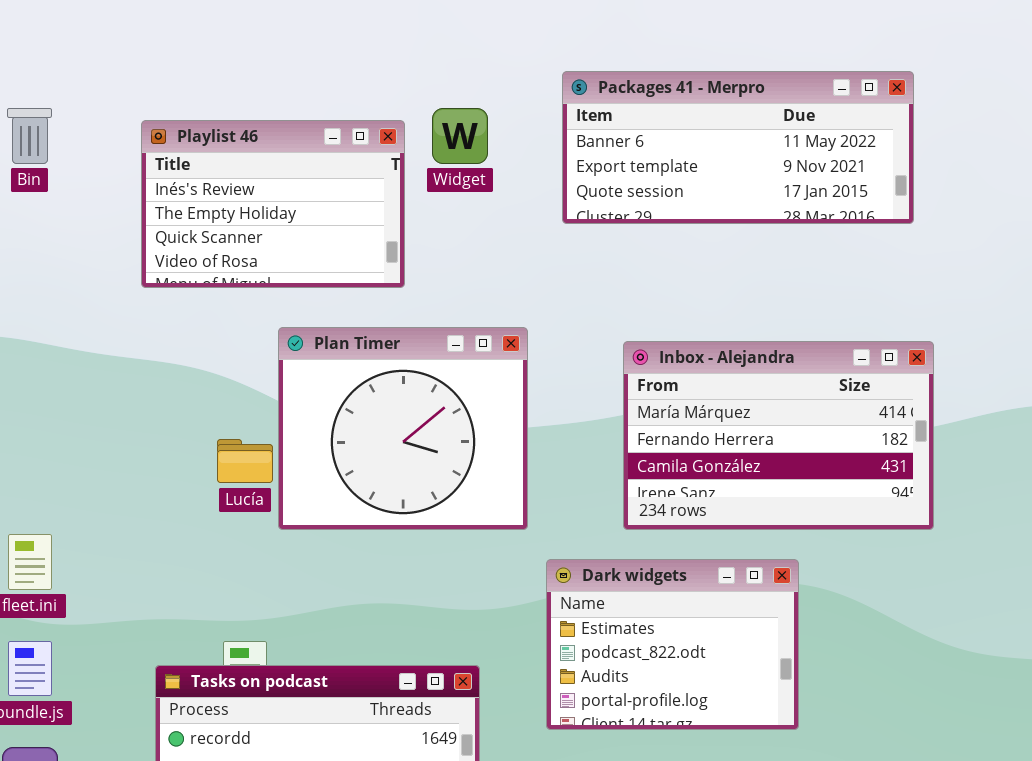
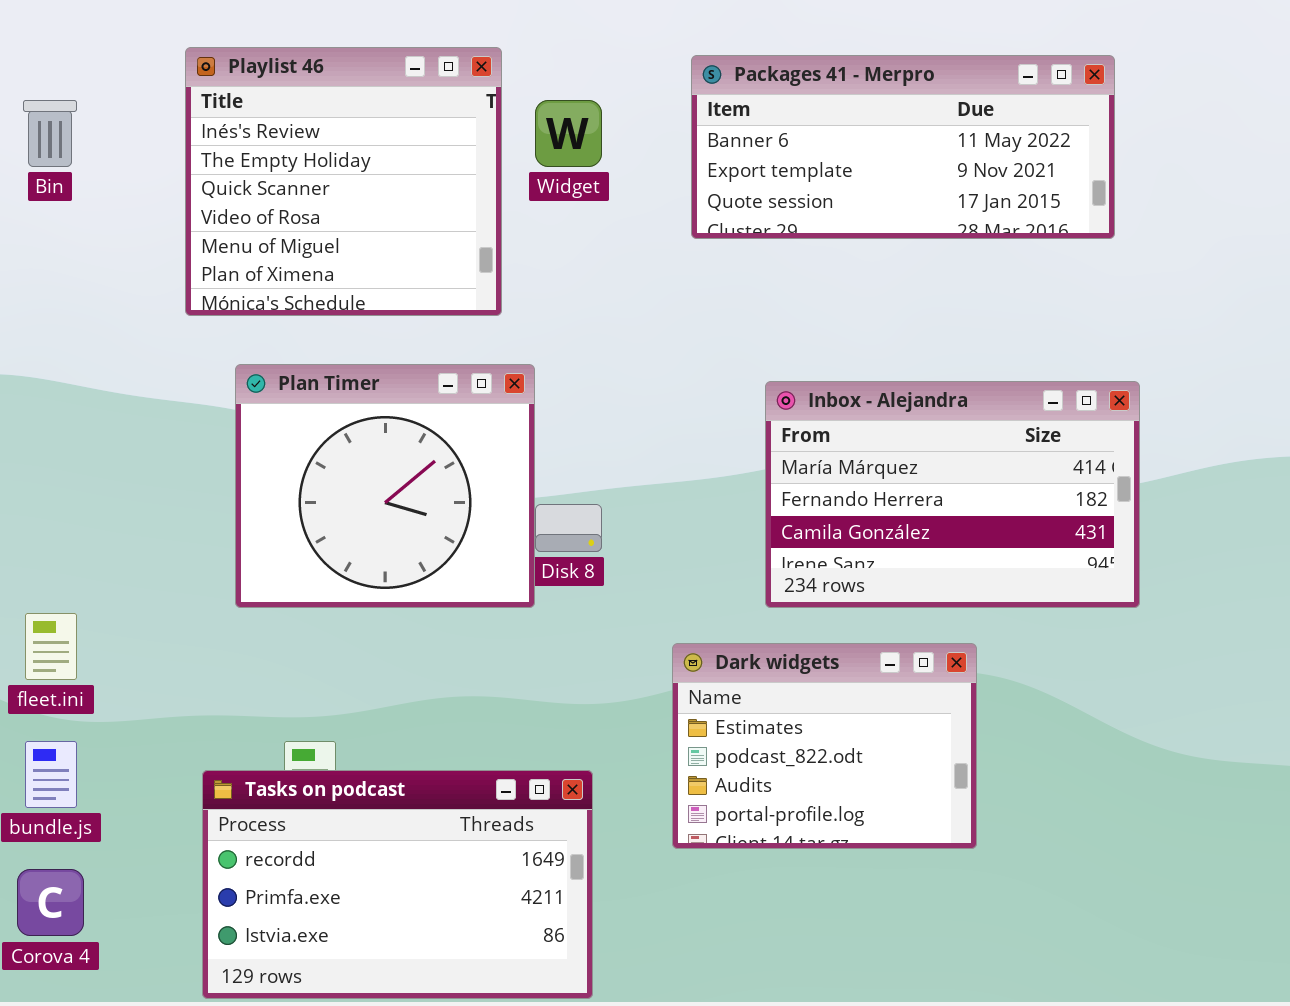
Playlist 46: [141,120,405,288] -> [185,47,502,316], resized
Plan Timer: [278,327,528,530] -> [235,364,535,608], moved

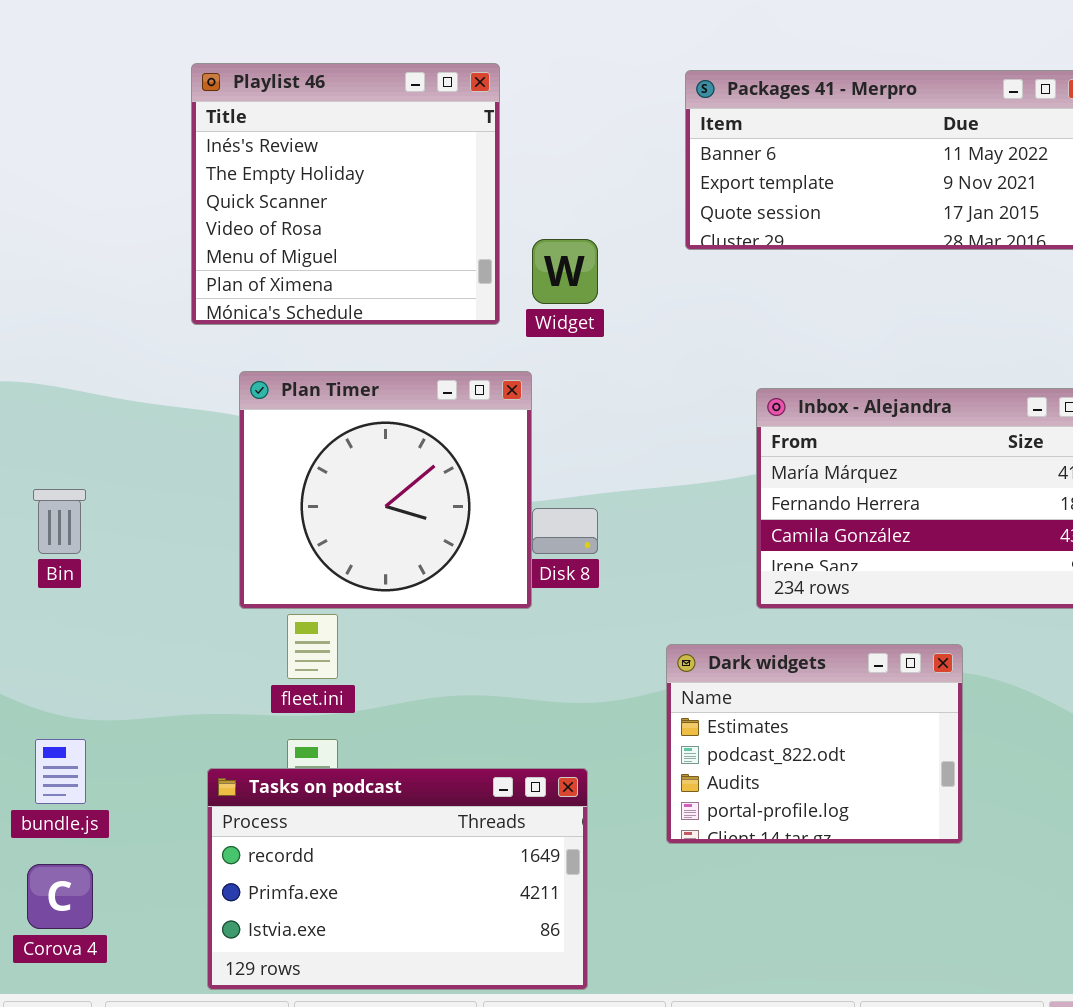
Bin: [23,100,77,167] -> [33,489,86,554], moved
Widget: [535,100,602,167] -> [532,239,598,304], moved
fleet.ini: [25,613,77,680] -> [287,614,338,679], moved

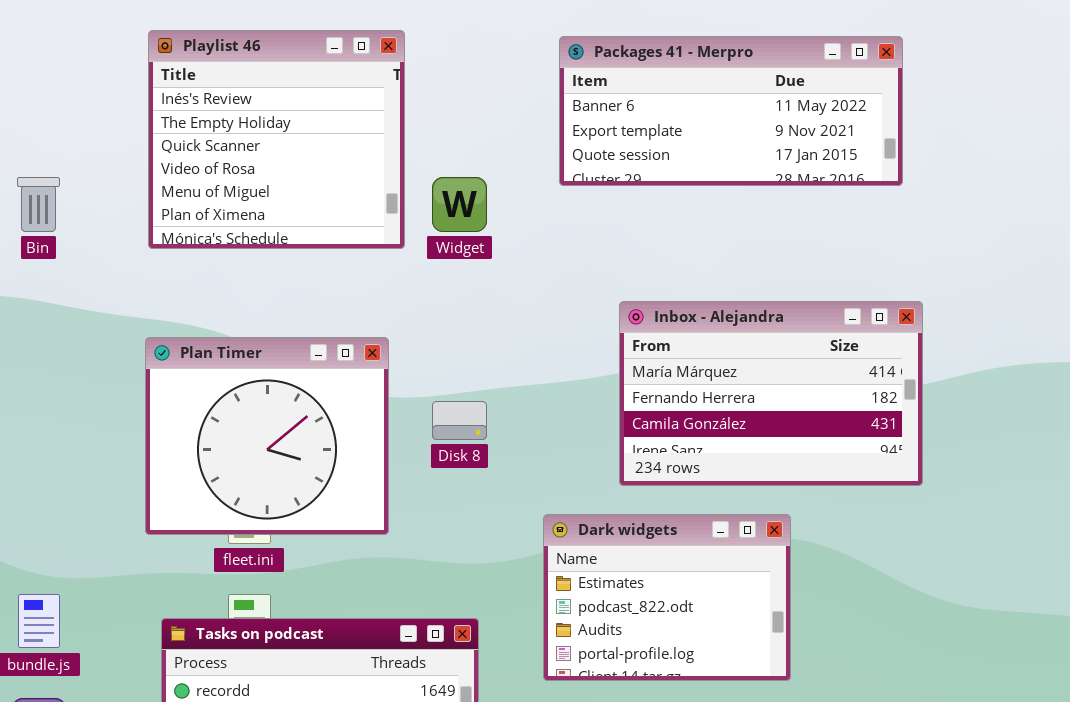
Plan Timer: [239,371,532,609] -> [145,337,389,535], moved
Bin: [33,489,86,554] -> [17,177,60,232], moved

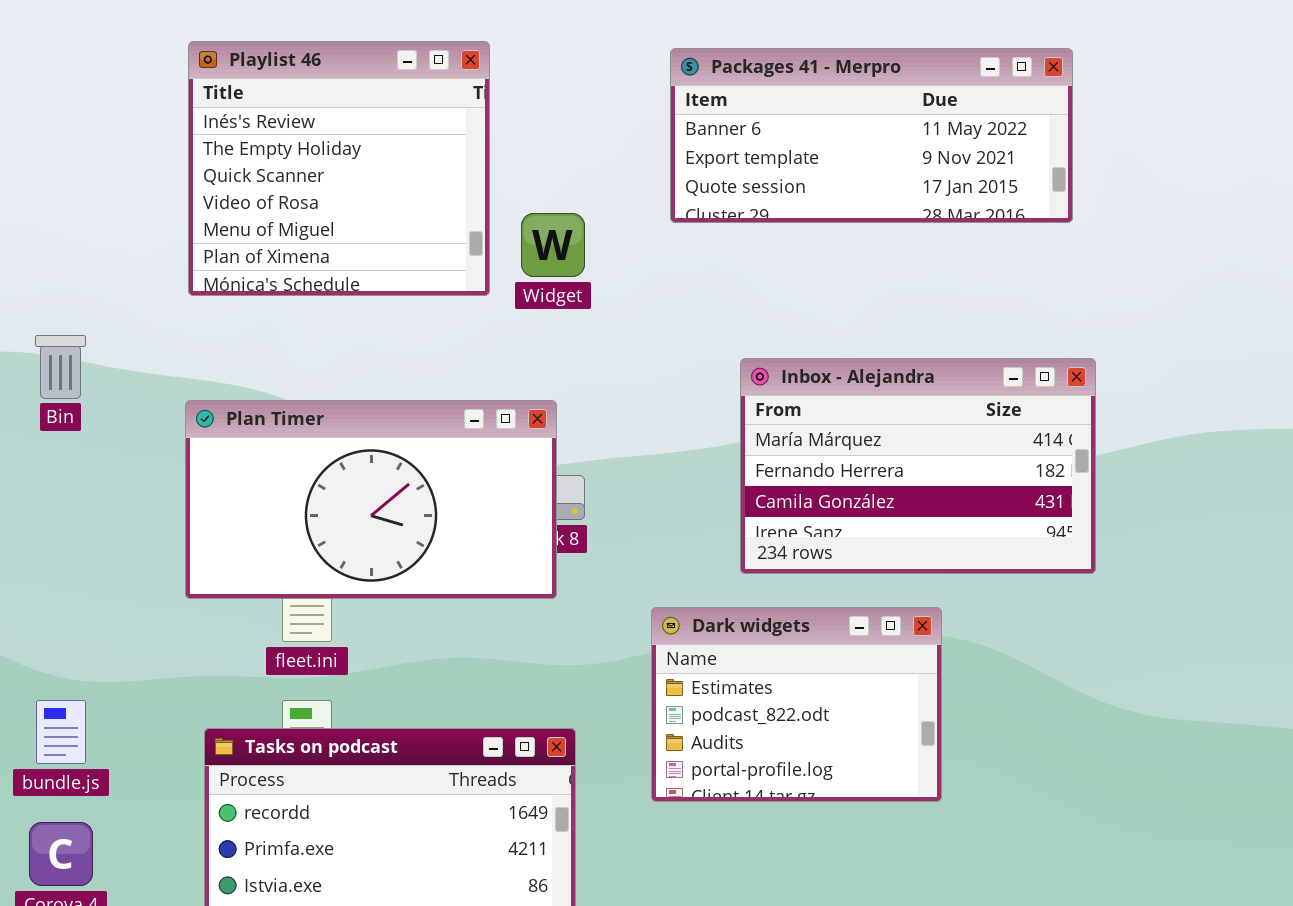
Bin: [17,177,60,232] -> [35,335,86,399], moved
Plan Timer: [145,337,389,535] -> [185,400,557,599], resized

